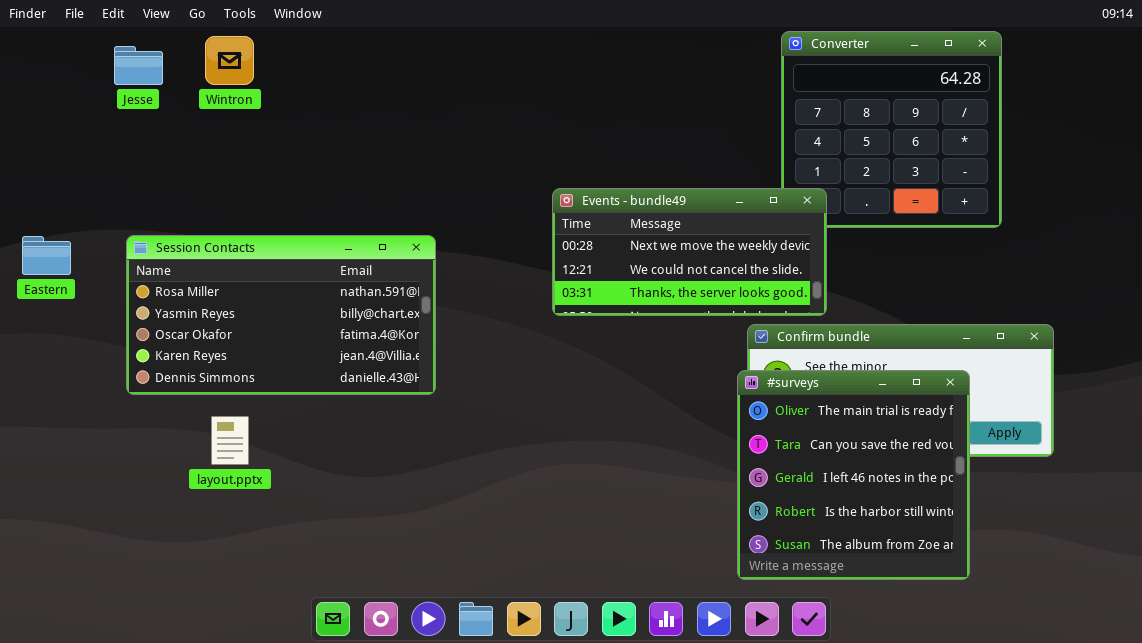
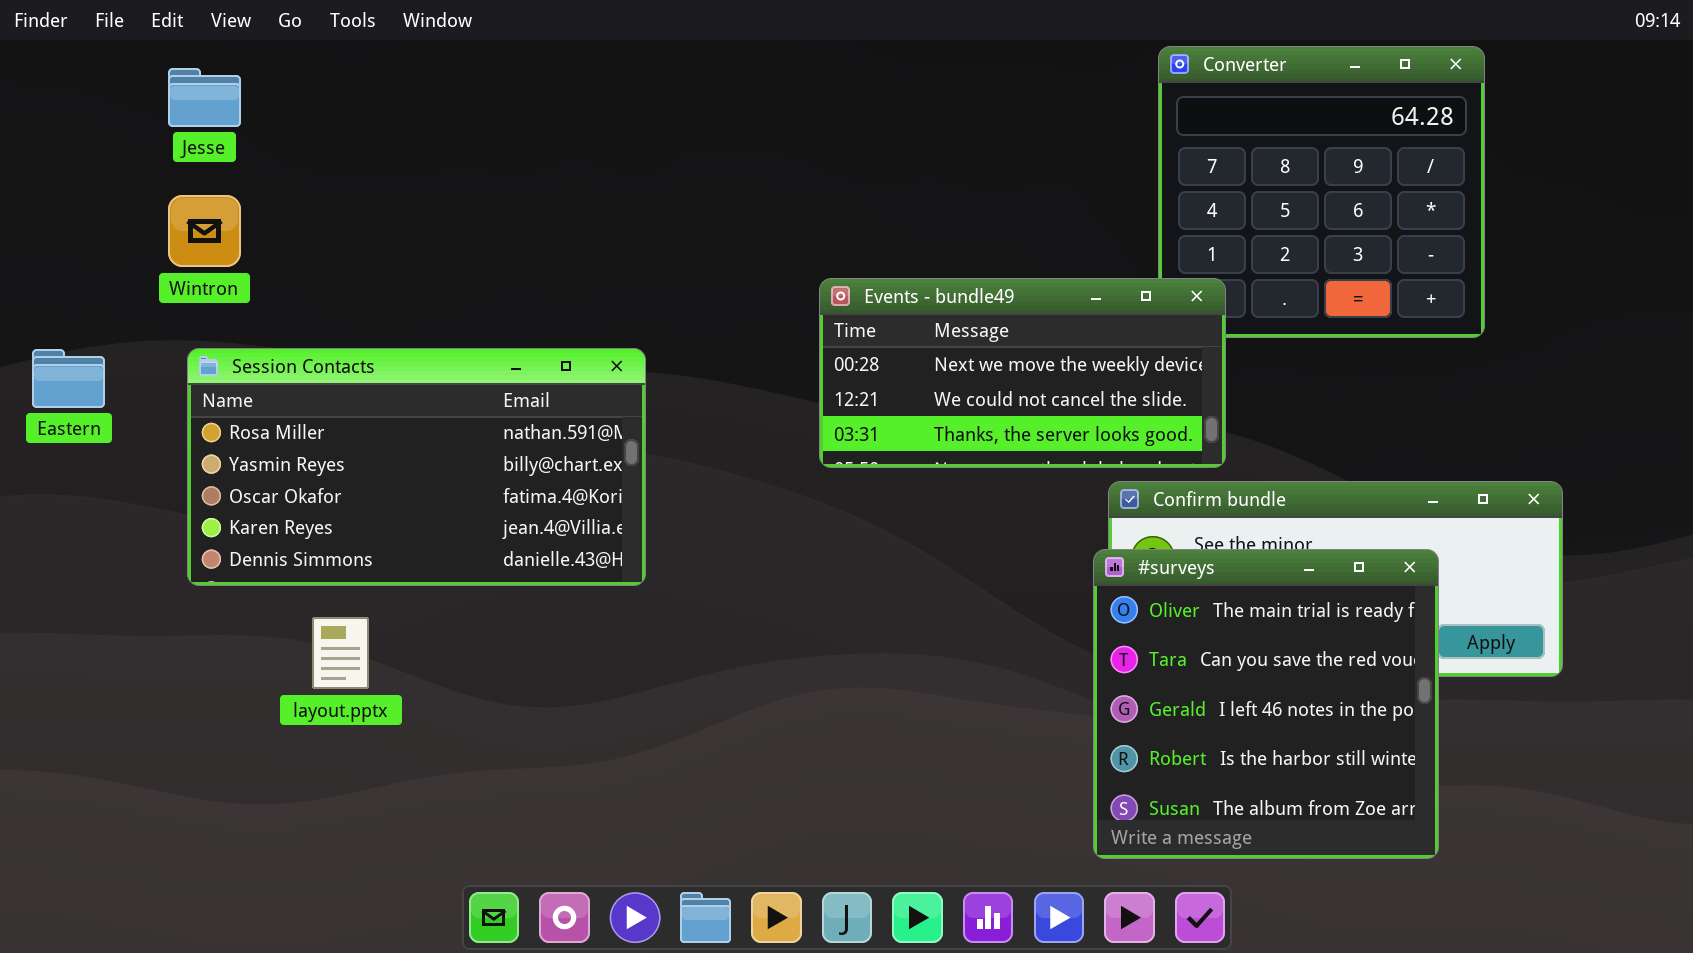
Wintron: [205,36,254,85] -> [168,195,241,267], moved

